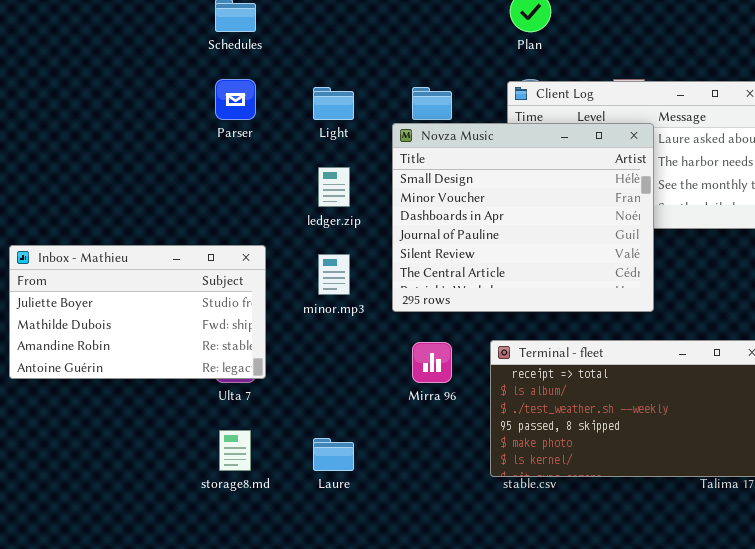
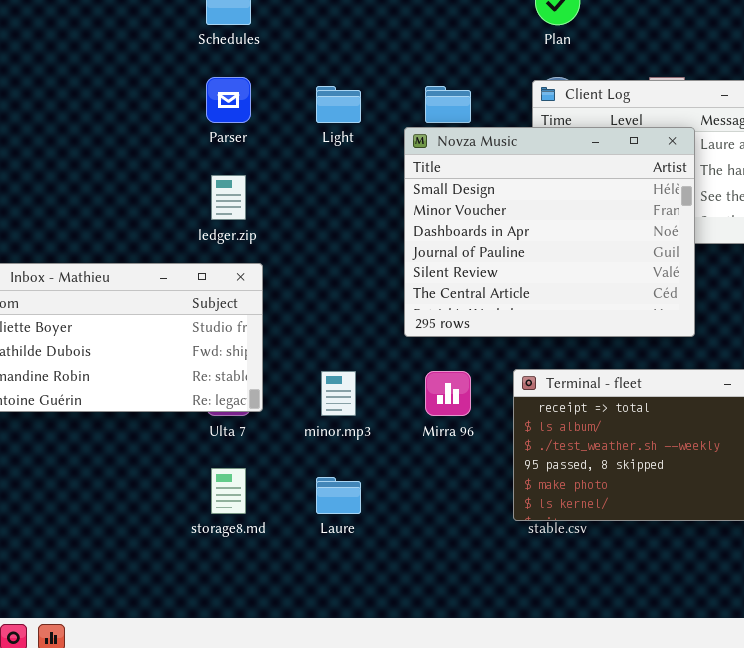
ledger.zip: [318,167,350,207] -> [211,175,246,220], moved
minor.mp3: [318,254,350,295] -> [321,371,356,416], moved

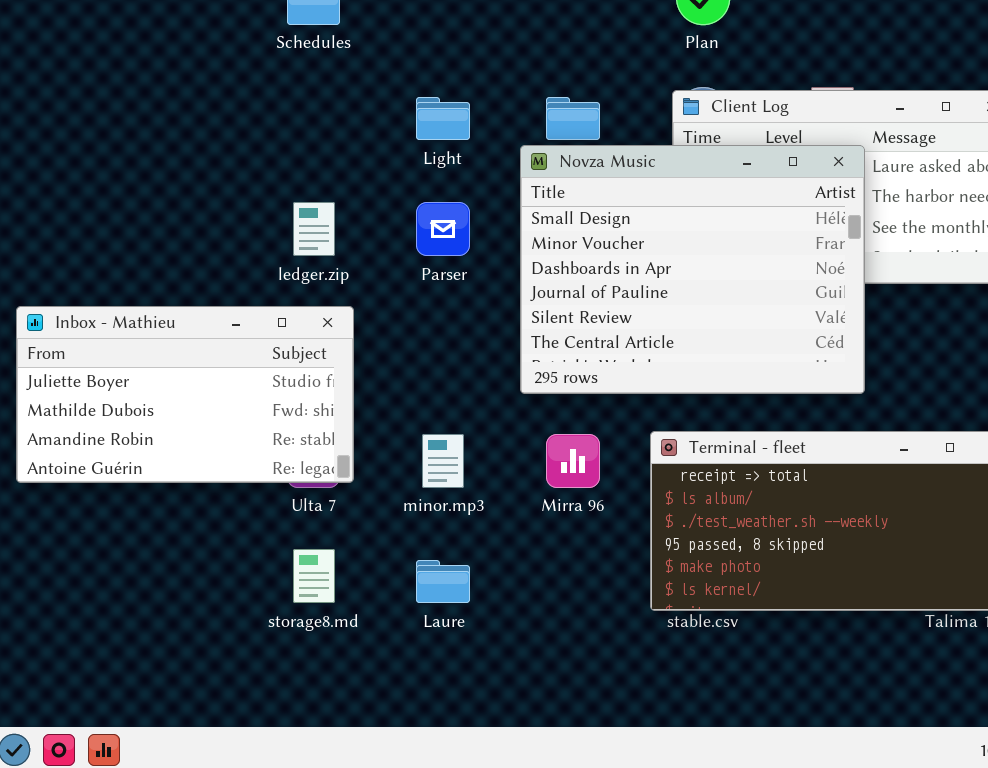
Parser: [206,77,251,123] -> [416,202,470,256], moved

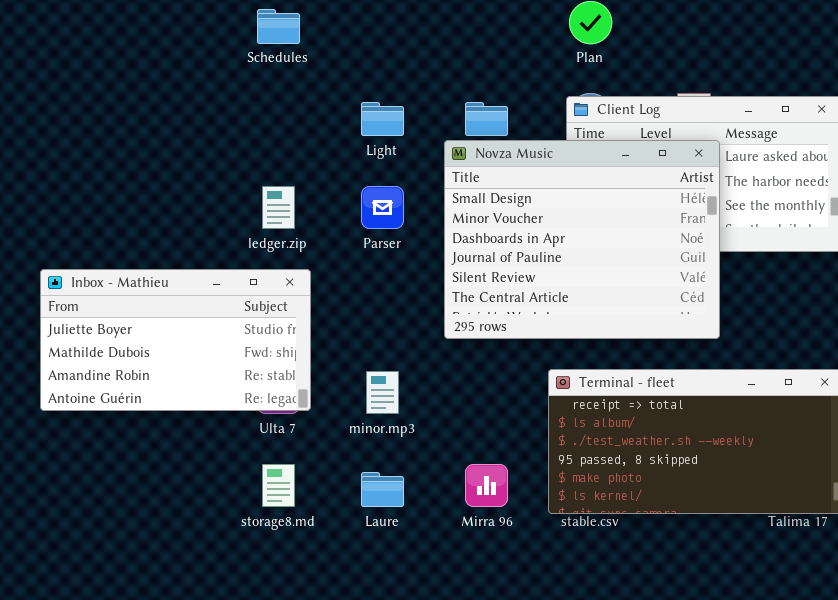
Mirra 96: [546,434,600,488] -> [465,464,508,507], moved

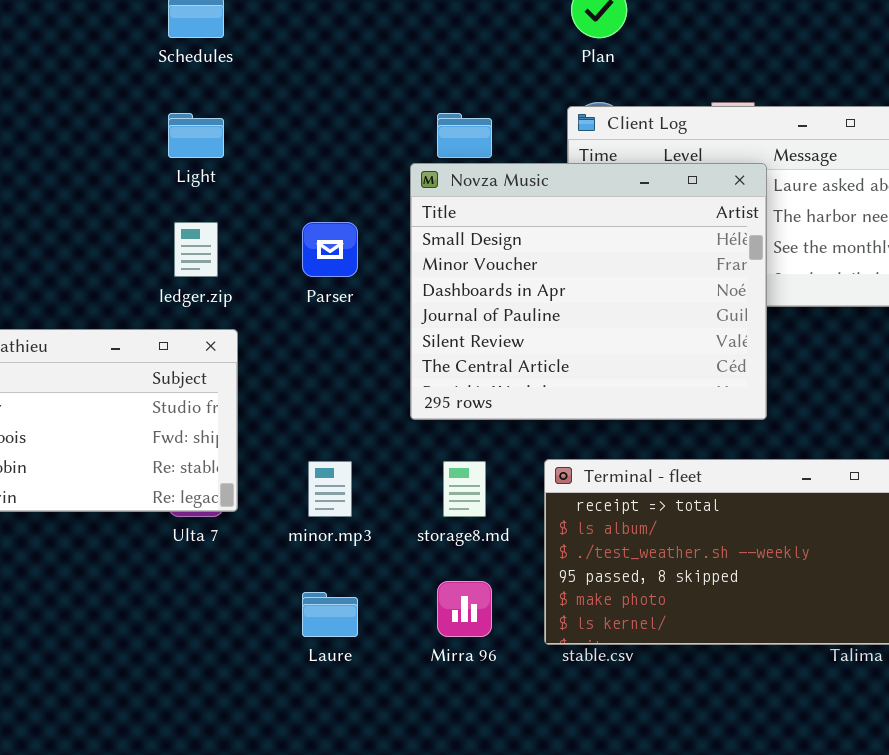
Light: [361,102,404,136] -> [168,113,224,158], moved
storage8.md: [262,464,295,507] -> [443,461,486,517], moved

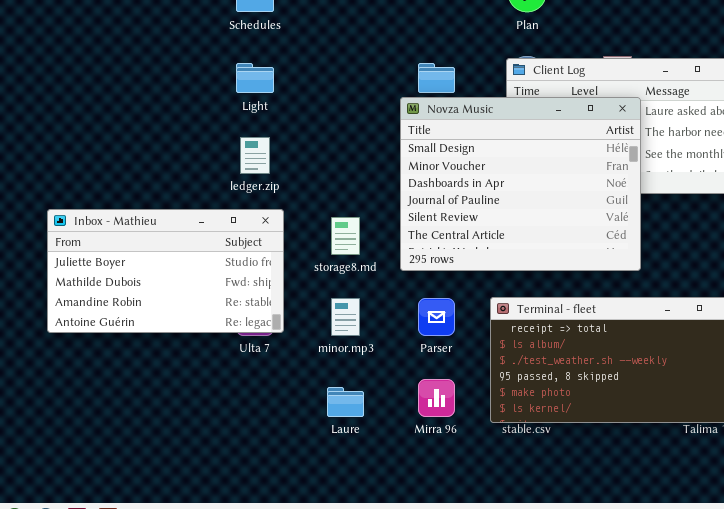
Parser: [302,222,358,277] -> [418,298,455,336], moved
storage8.md: [443,461,486,517] -> [331,217,360,255], moved

